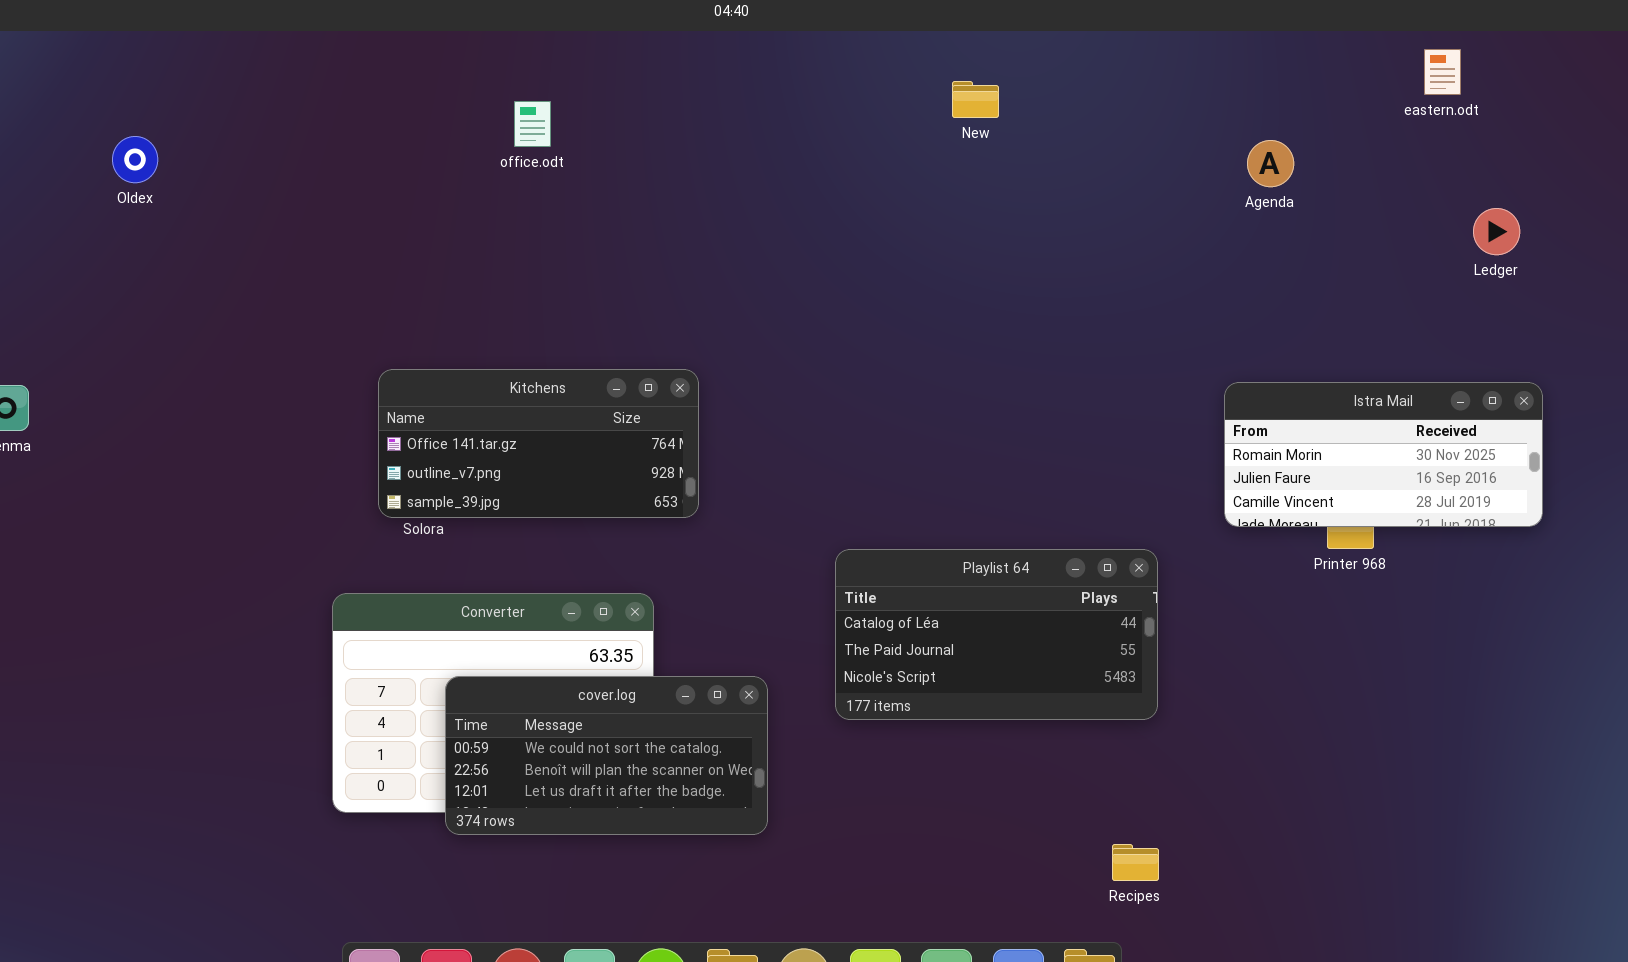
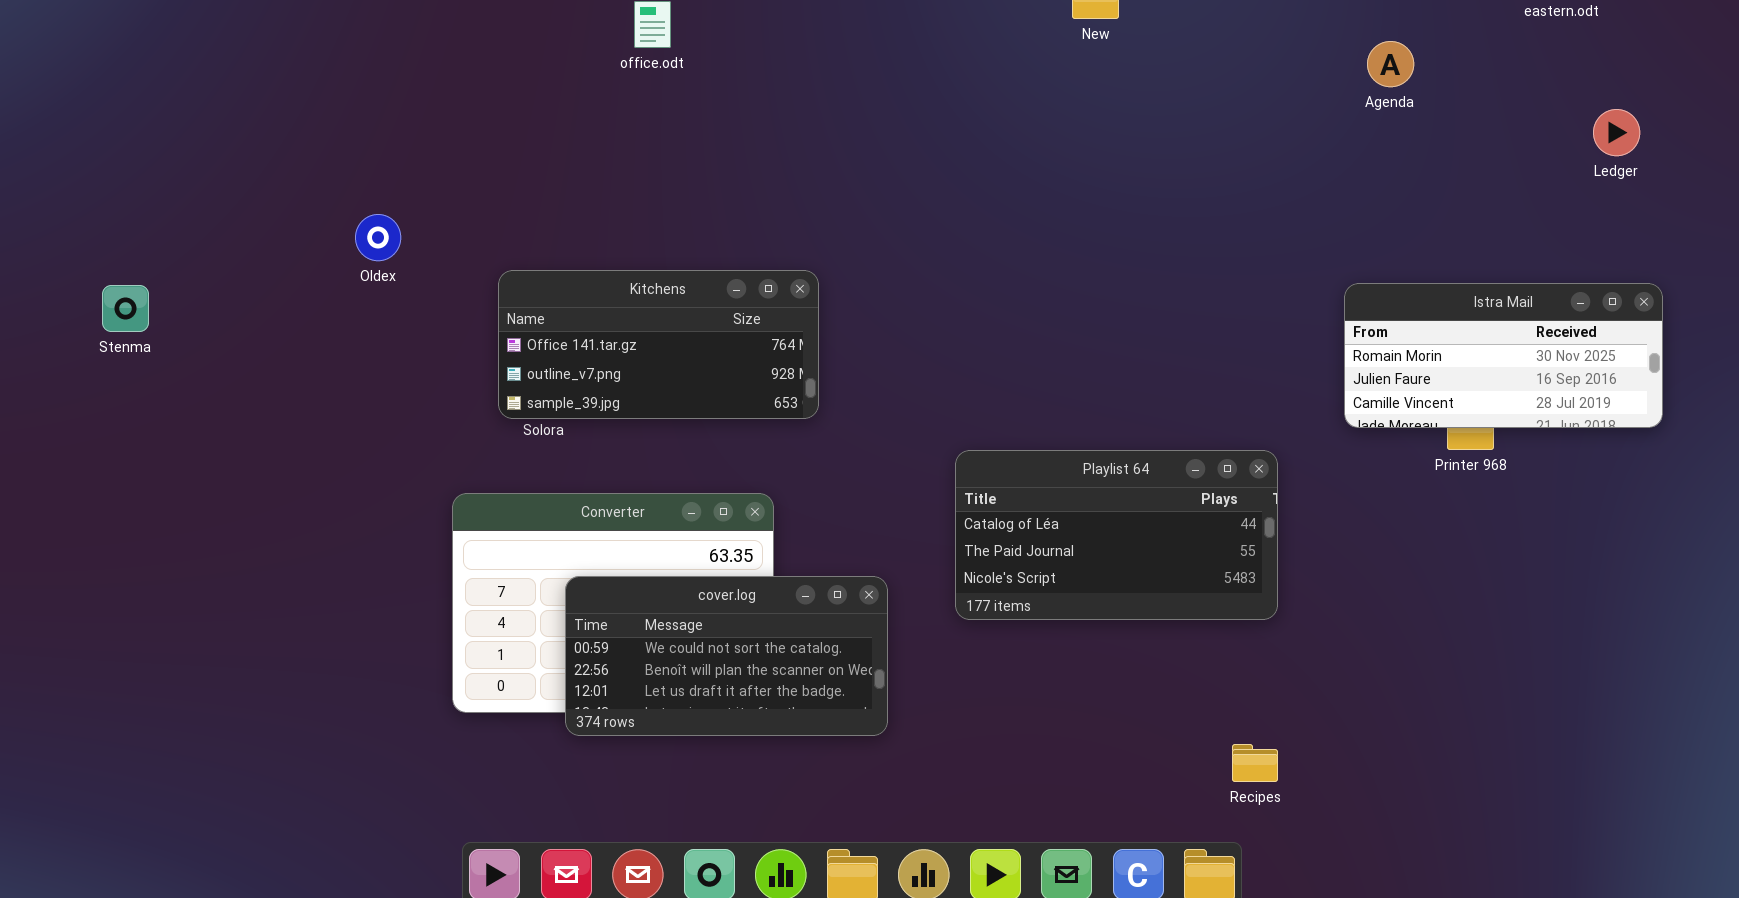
Oldex: [112,136,158,183] -> [355,214,401,261], moved

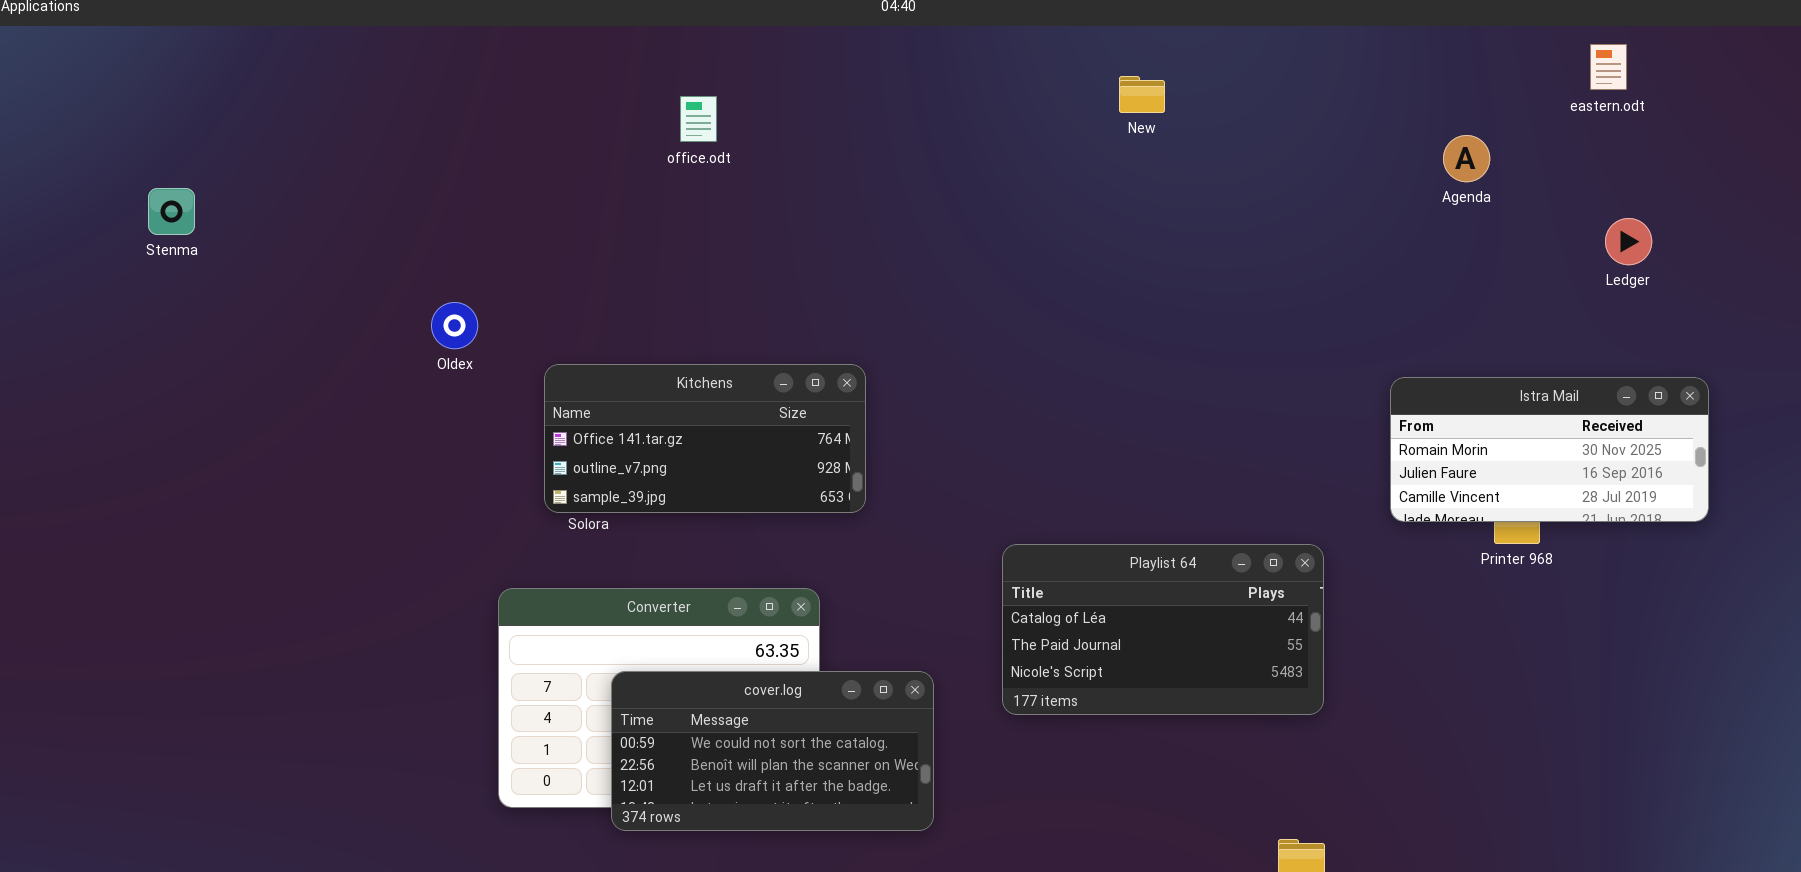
Agenda: [1367,41,1414,87] -> [1443,135,1490,182], moved
Ledger: [1593,109,1640,156] -> [1605,218,1652,265], moved
Oldex: [355,214,401,261] -> [431,302,478,349], moved
Stenma: [102,285,149,332] -> [148,188,195,235], moved

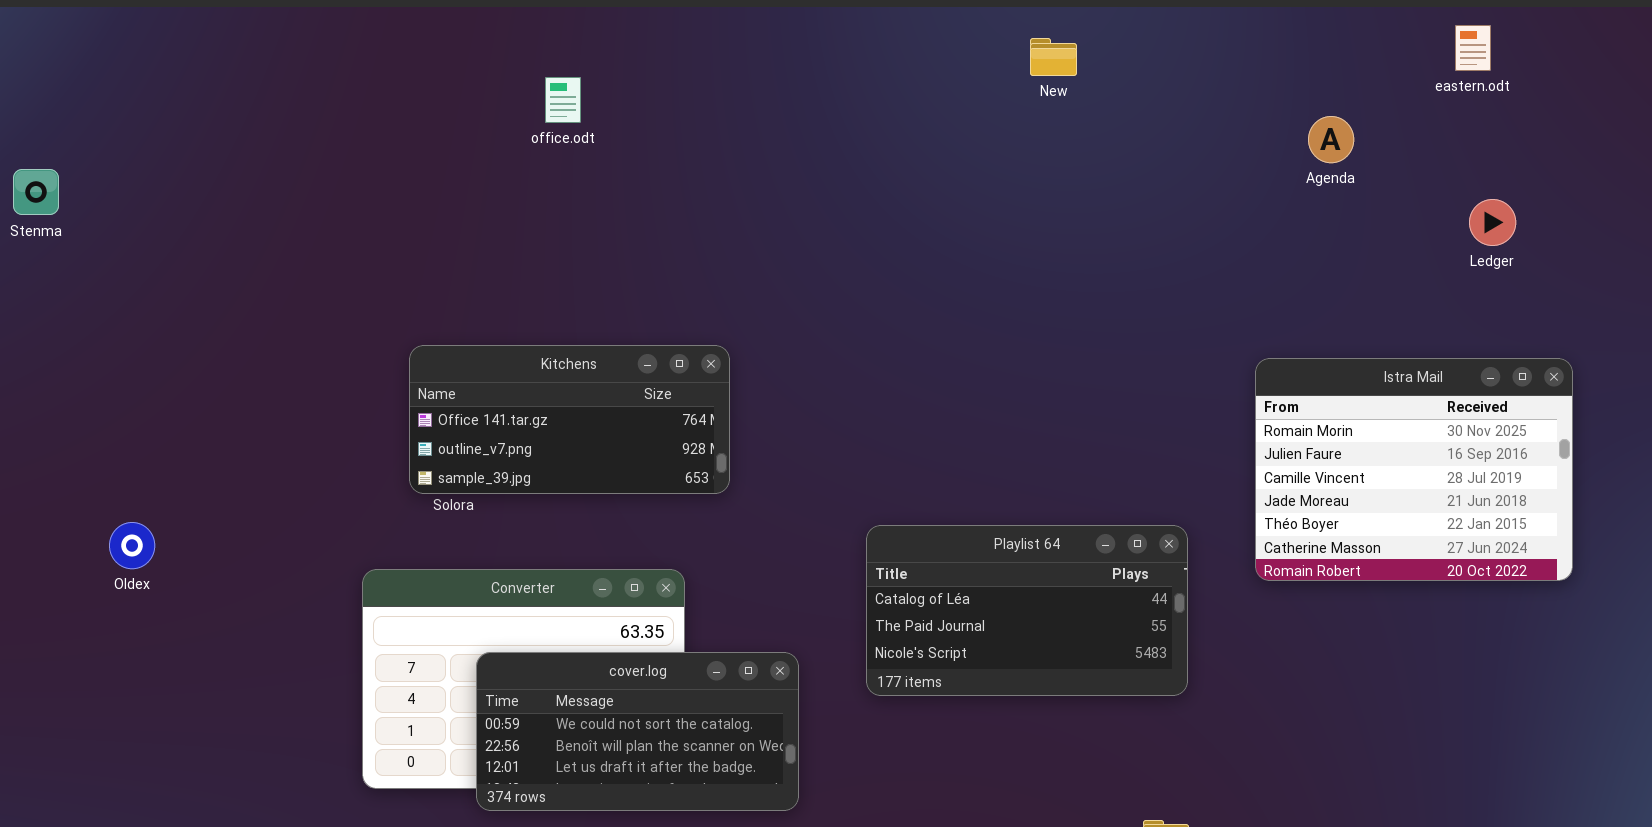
New: [1119,76,1165,113] -> [1030,38,1077,76], moved
Oldex: [431,302,478,349] -> [109,522,155,569], moved
Istra Mail: [1390,377,1709,522] -> [1255,358,1573,581], resized

